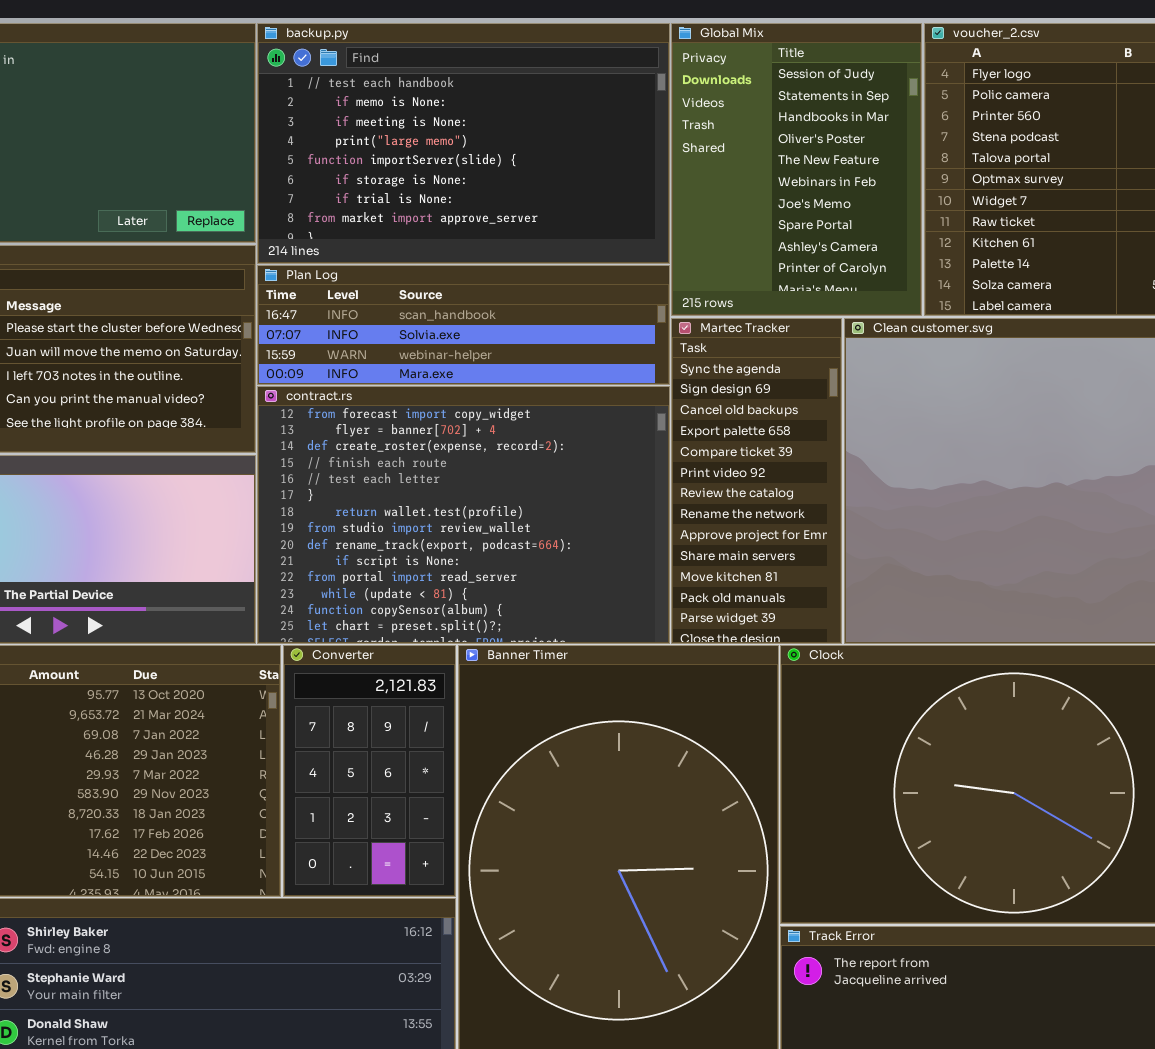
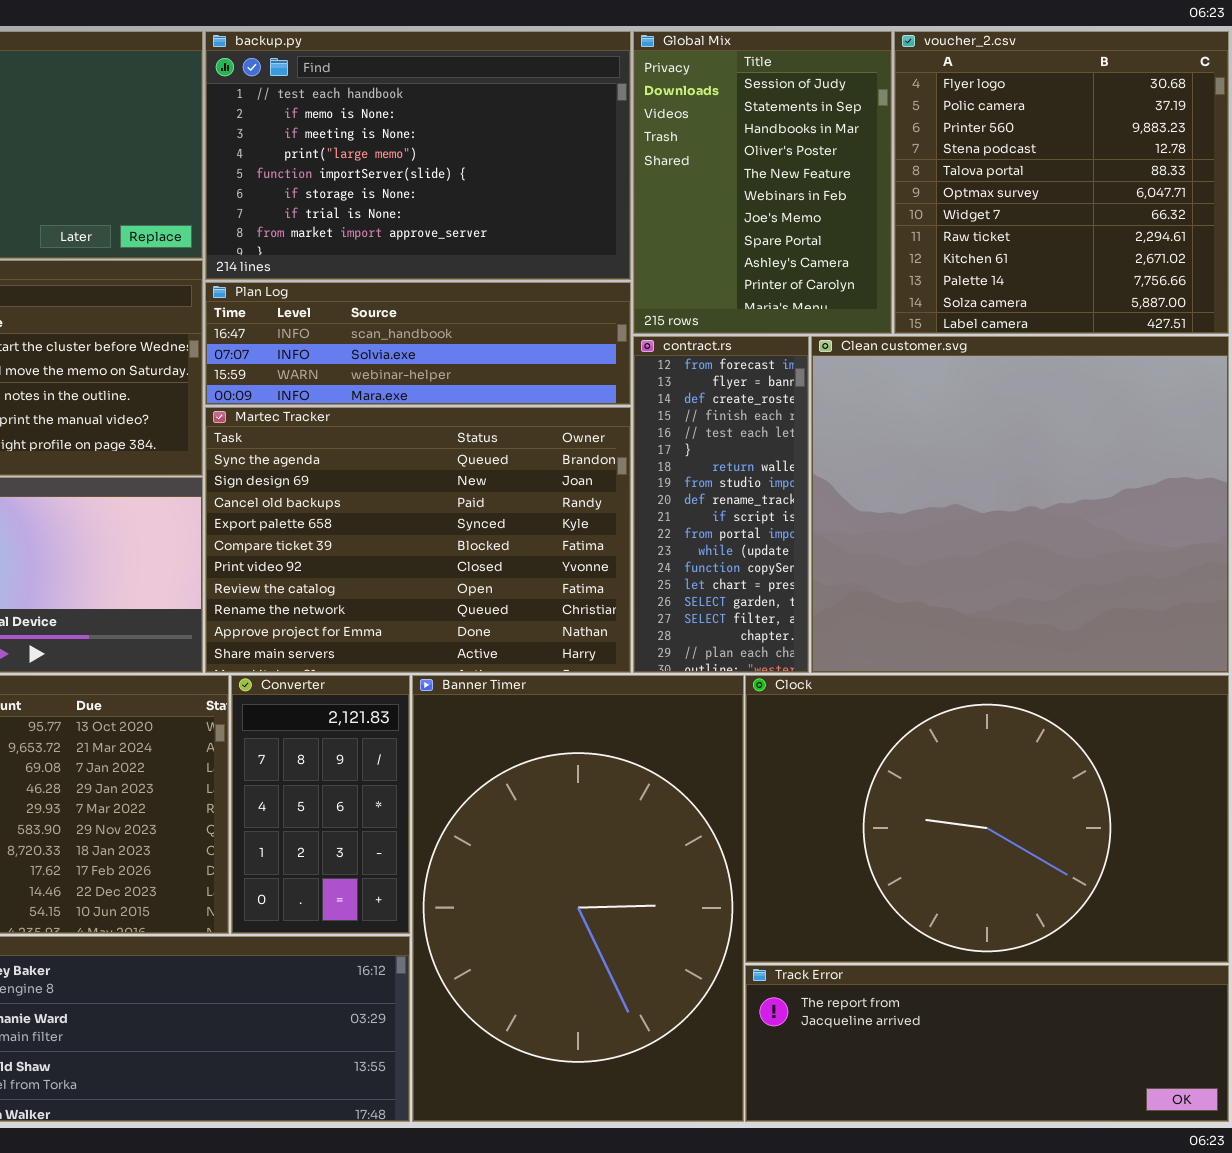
Martec Tracker: [671,318,842,644] -> [205,407,631,673], moved, resized
contract.rs: [257,386,670,644] -> [633,336,809,673], moved, resized

